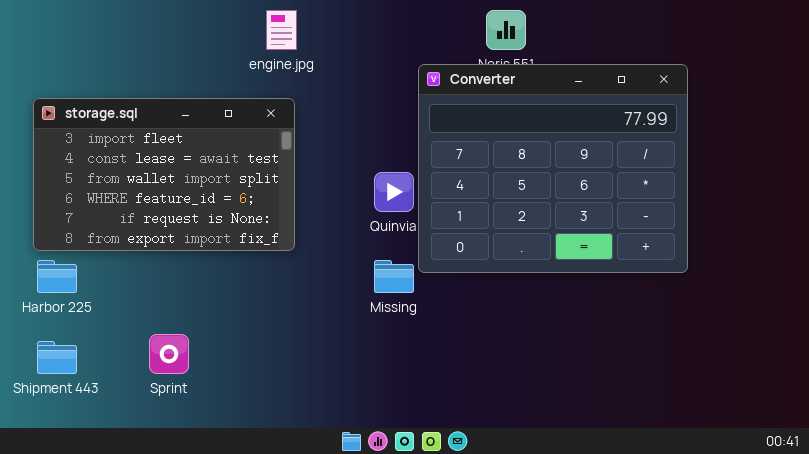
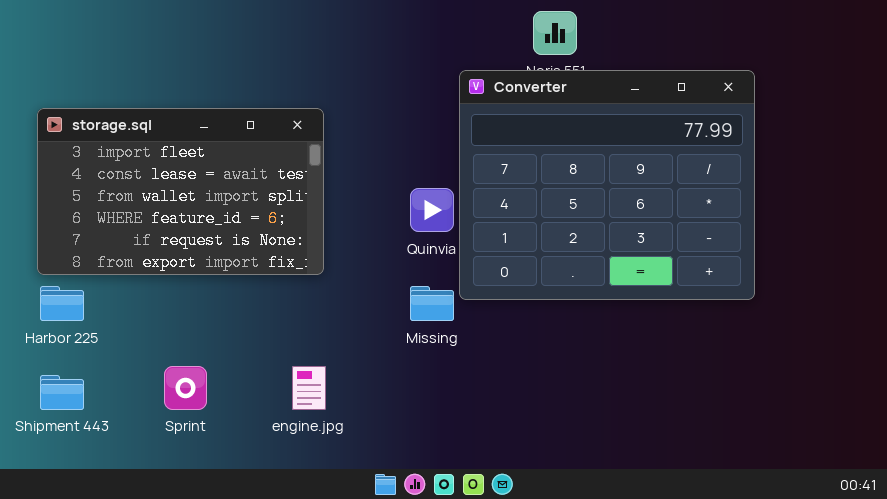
engine.jpg: [266,10,297,50] -> [292,366,326,410], moved

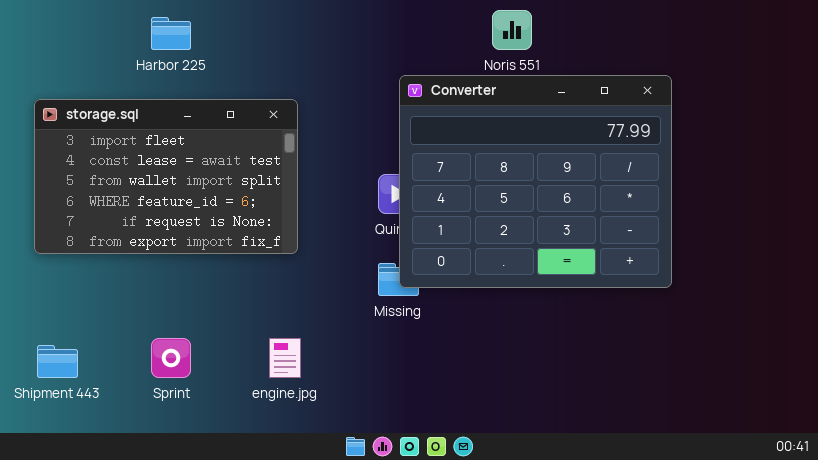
Converter: [459,70,755,300] -> [399,75,672,288], moved
Harbor 225: [40,286,84,321] -> [151,17,191,50], moved

